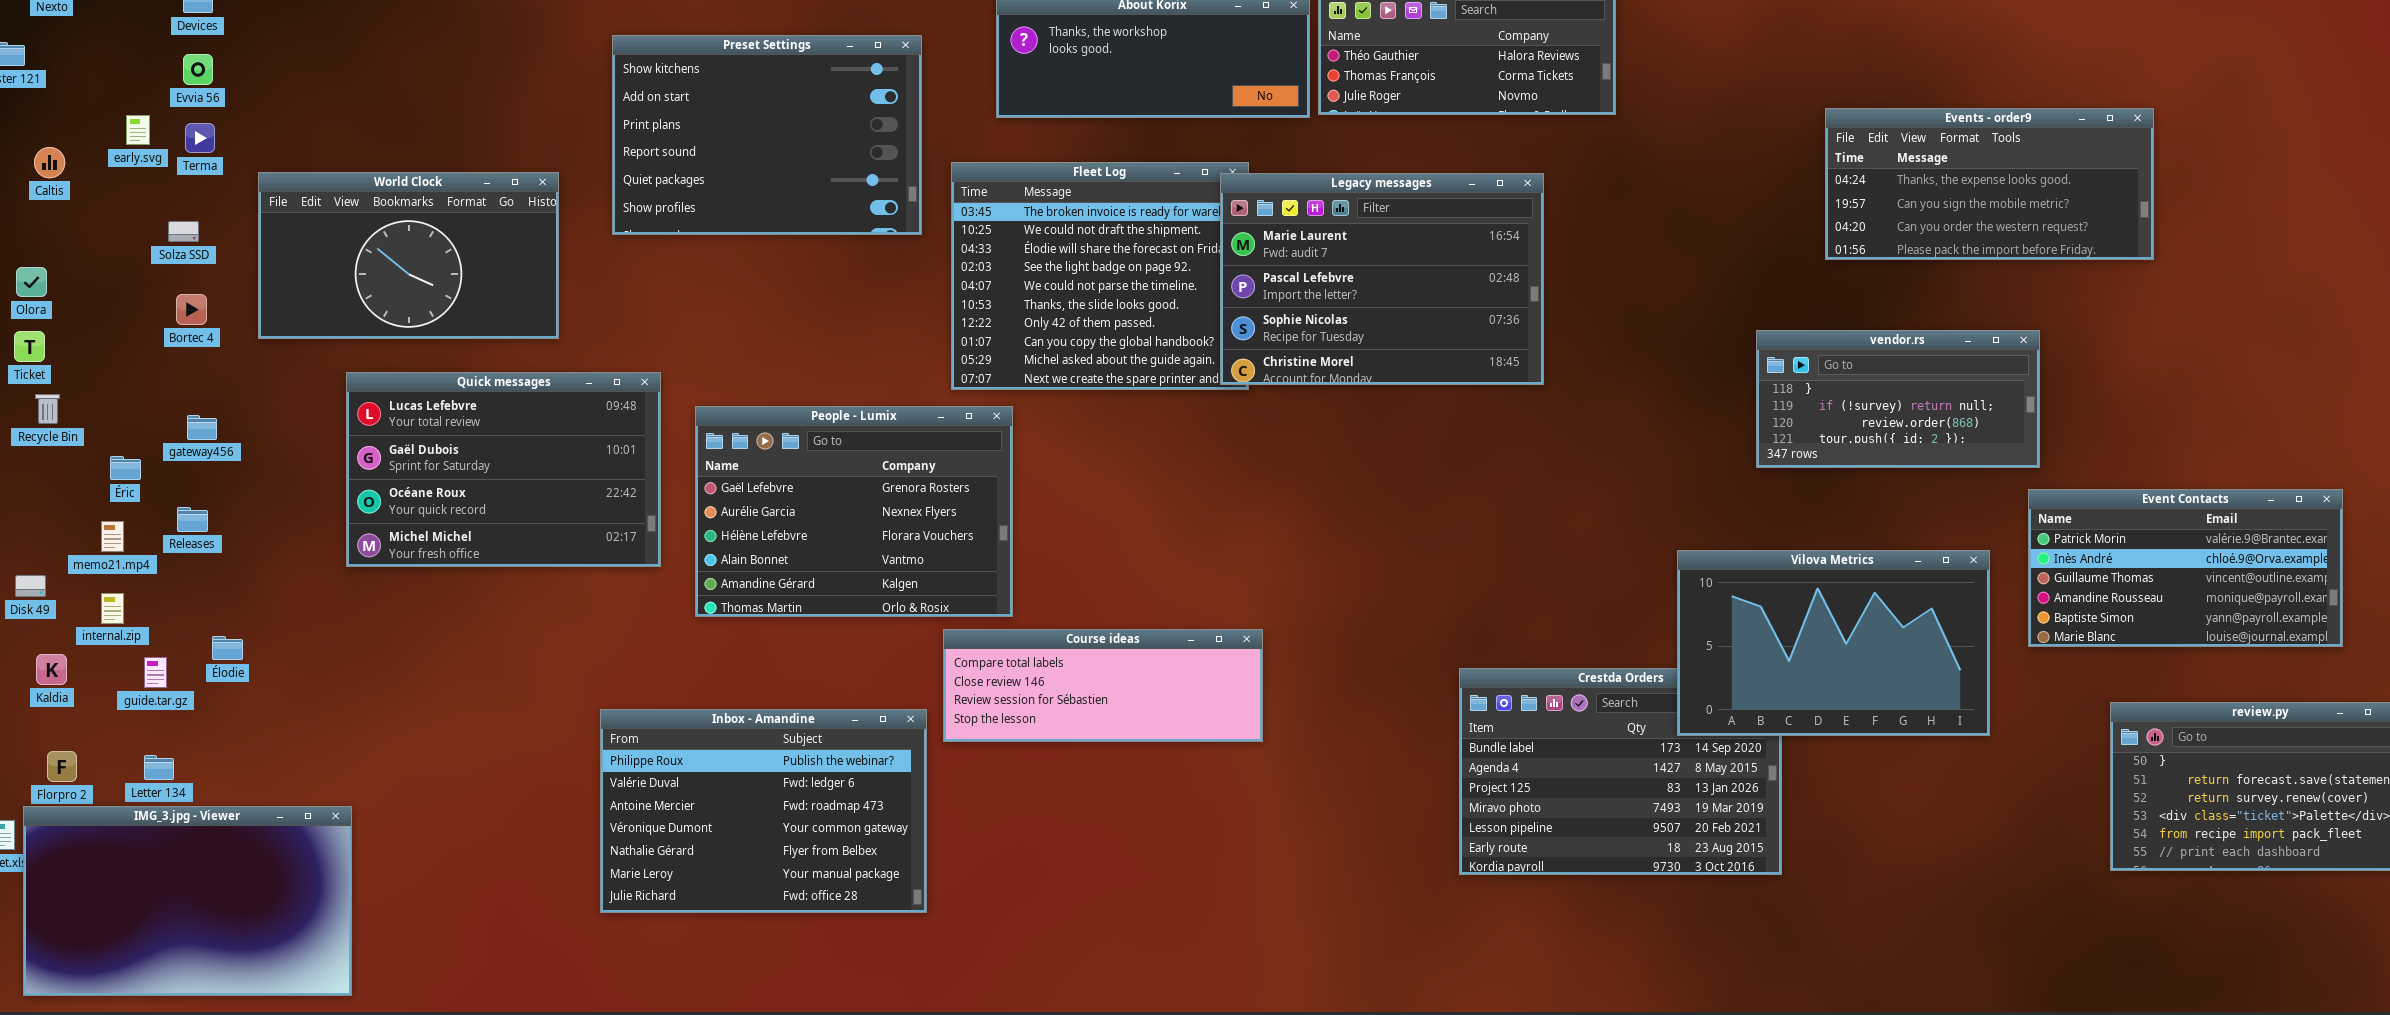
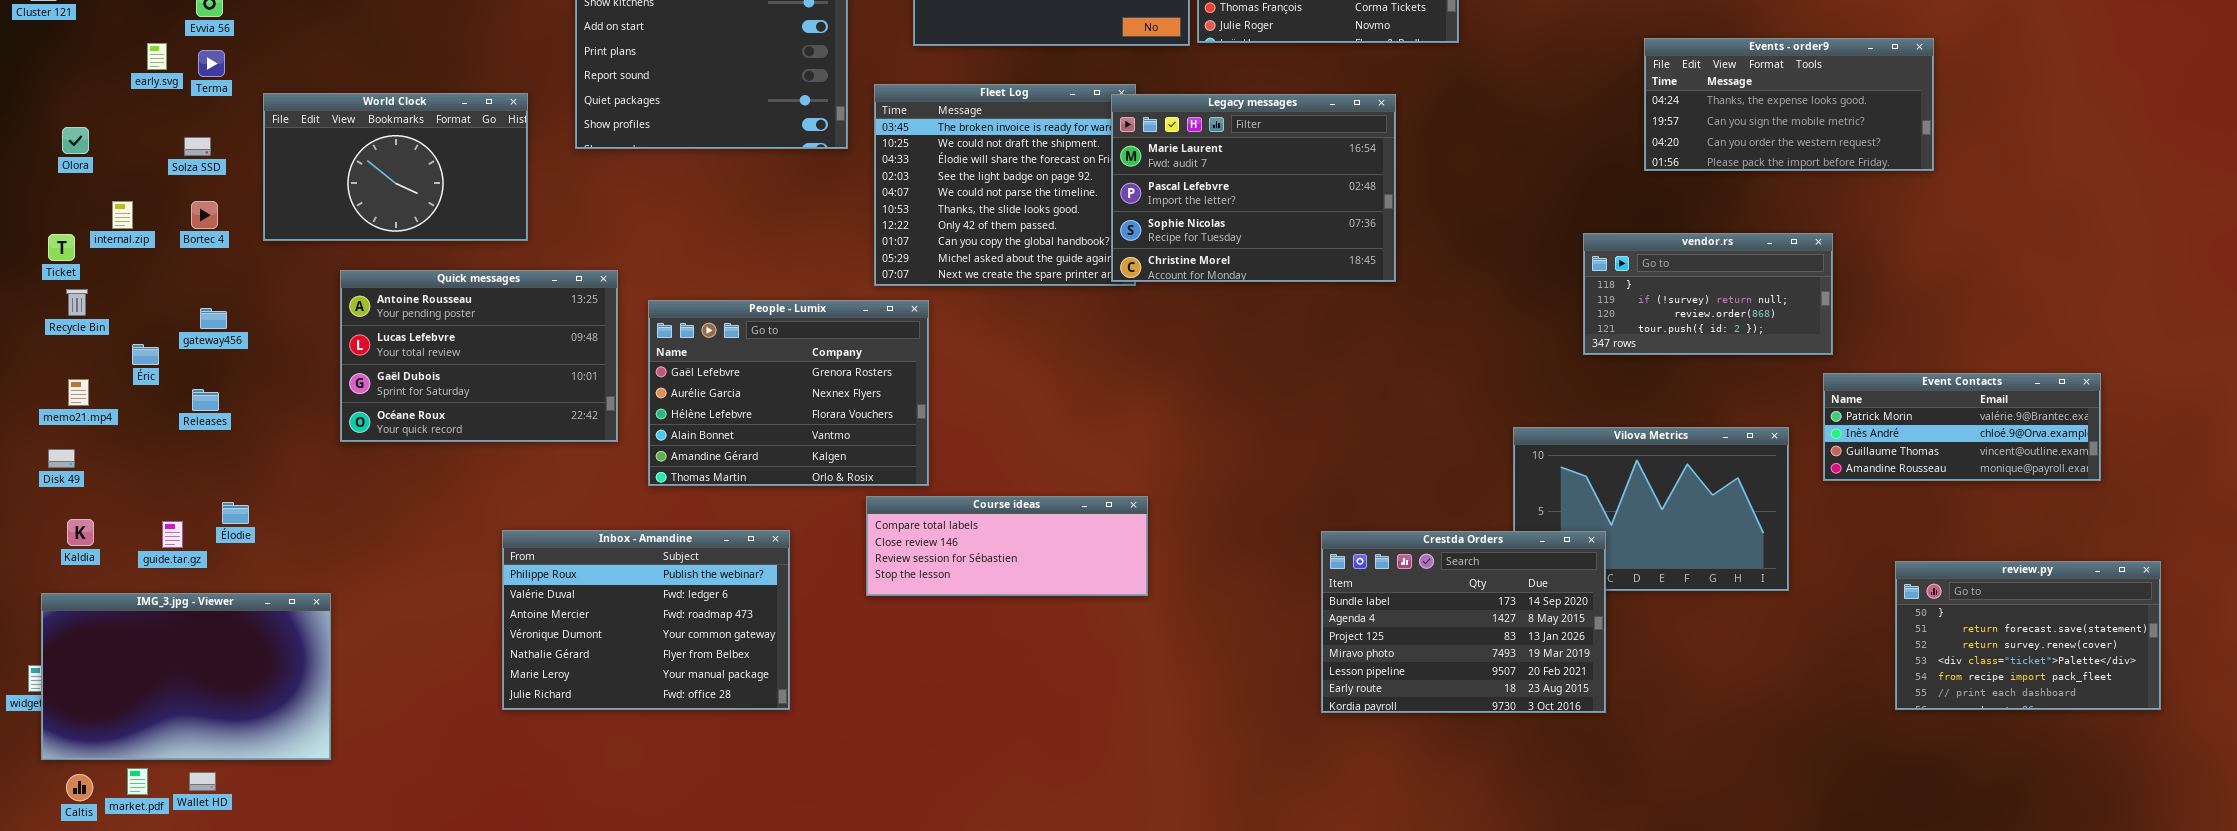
Caltis: [34,147,65,178] -> [66,774,93,801], moved
Olora: [16,267,47,297] -> [62,127,89,154], moved
Quick messages: [346,372,661,567] -> [340,270,618,442], scrolled up 1 row
Event Contacts: [2028,489,2343,647] -> [1823,373,2101,481], resized
memo21.mp4: [101,521,124,552] -> [68,379,89,406], moved
internal.zip: [101,593,124,624] -> [112,201,133,229], moved
Crestda Orders: [1459,668,1782,875] -> [1321,531,1606,713], raised
Inbox - Amandine: [600,709,927,913] -> [502,530,790,710], moved
IMG_3.jpg - Viewer: [23,806,352,996] -> [41,593,331,760], moved

